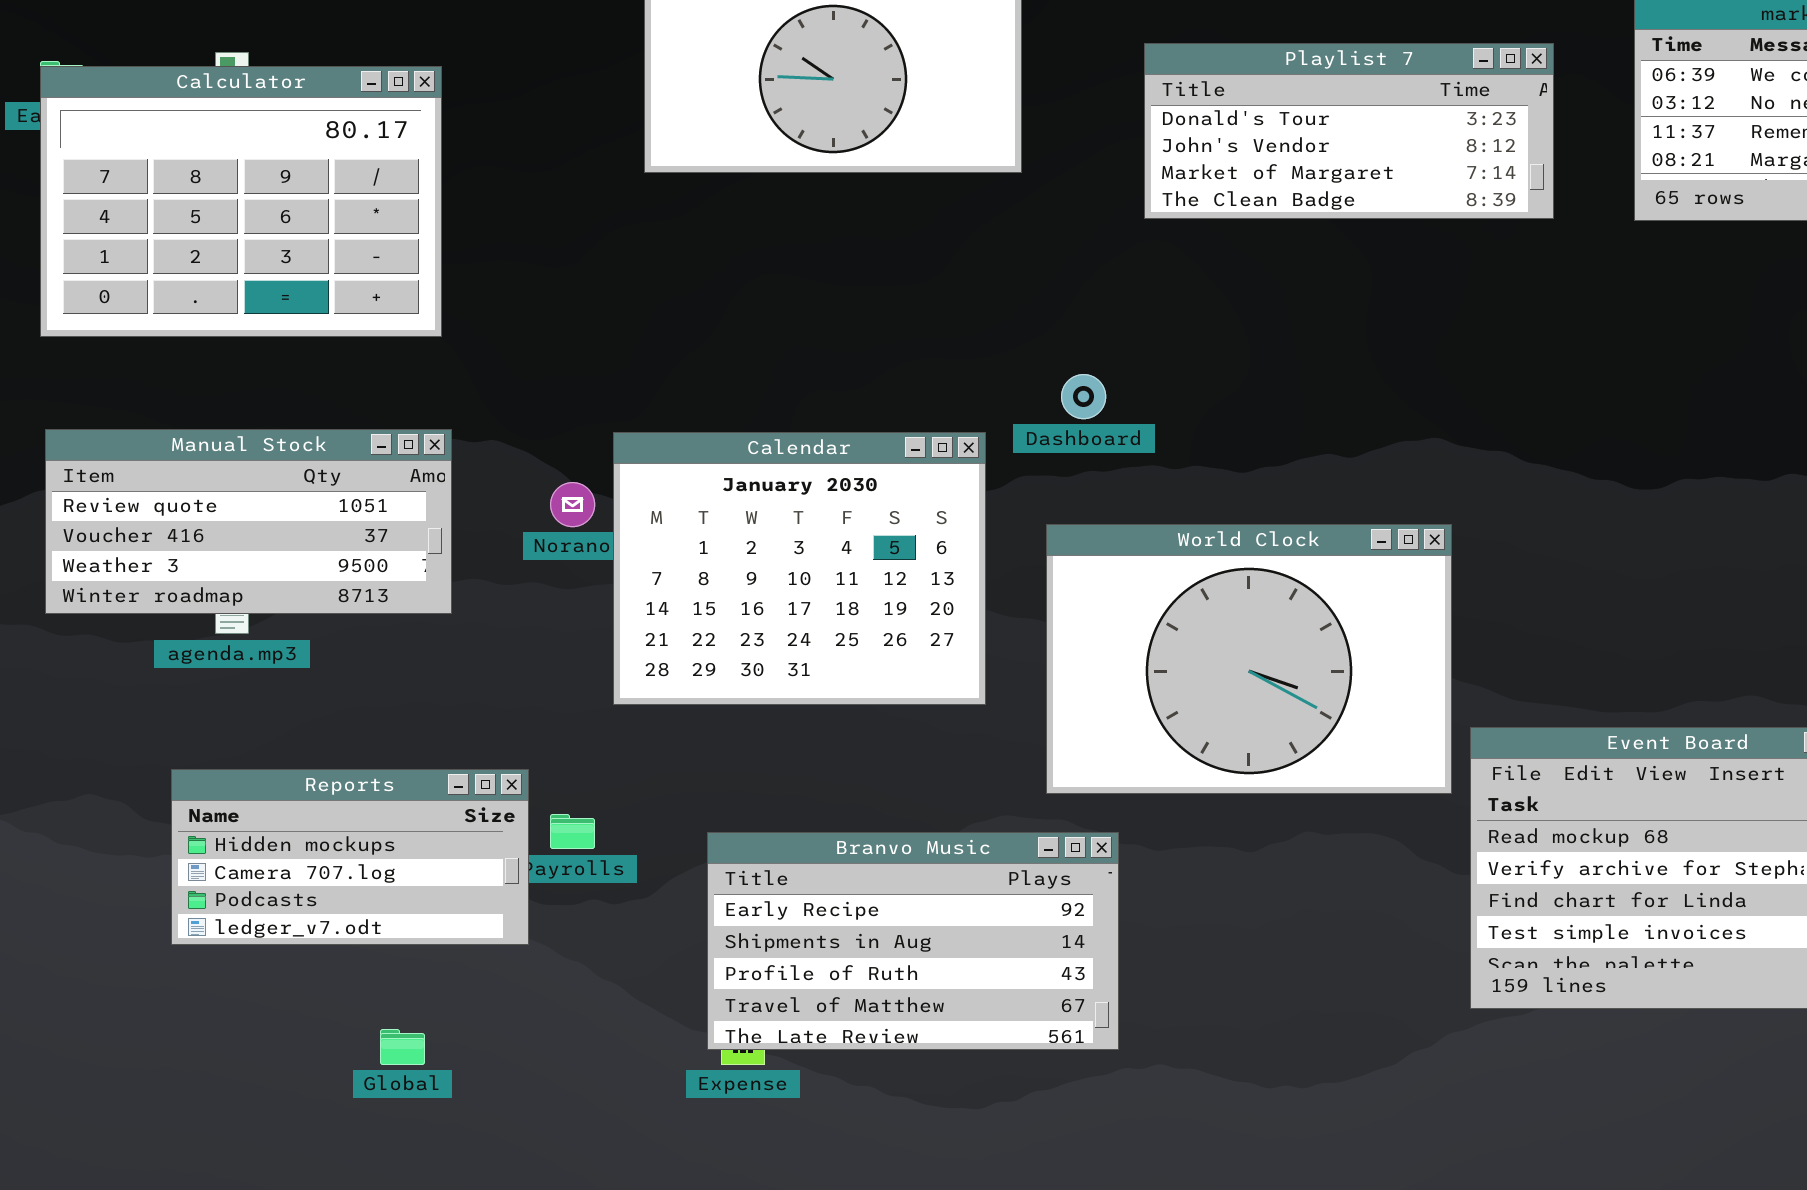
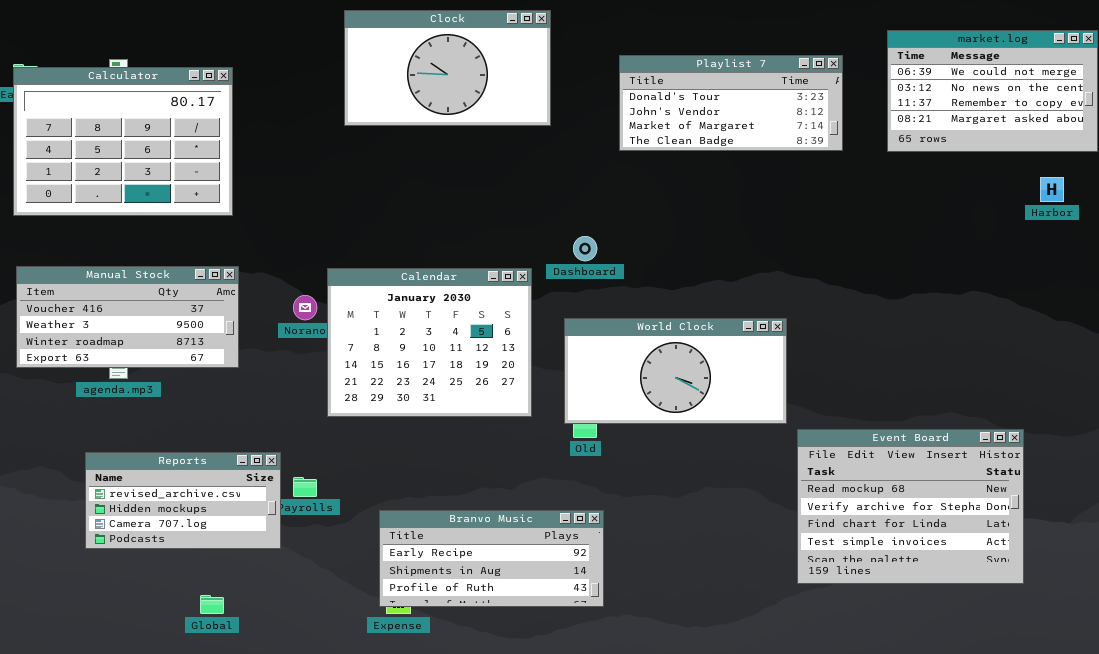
Manual Stock: [45,429,452,614] -> [16,266,239,368], scrolled down 1 row
World Clock: [1046,524,1452,794] -> [564,318,787,424], resized
Reports: [171,769,529,945] -> [85,452,281,549], scrolled up 1 row
Branvo Music: [707,832,1119,1050] -> [379,510,604,607], resized

